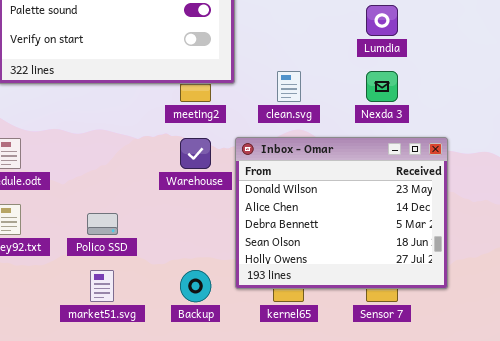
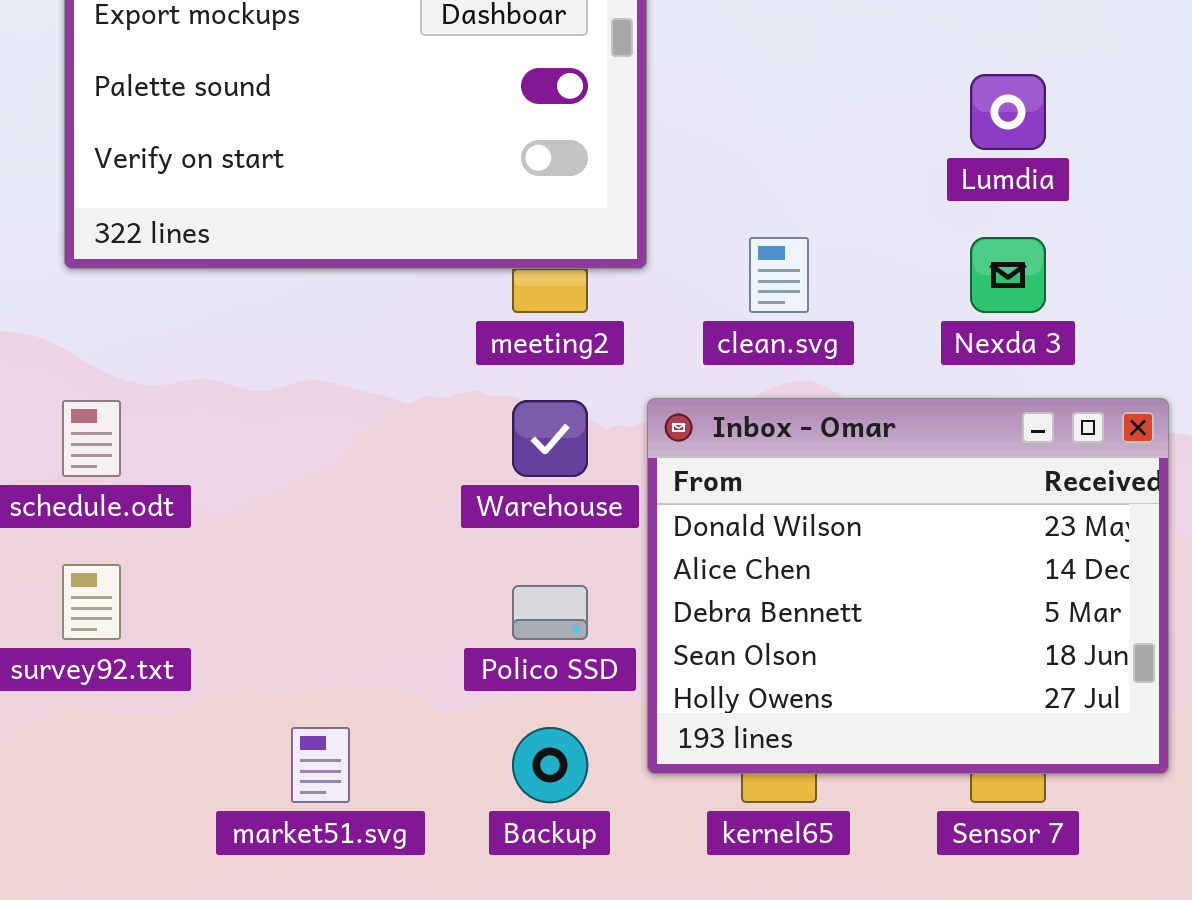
Polico SSD: [87,213,118,235] -> [512,585,588,640], moved

